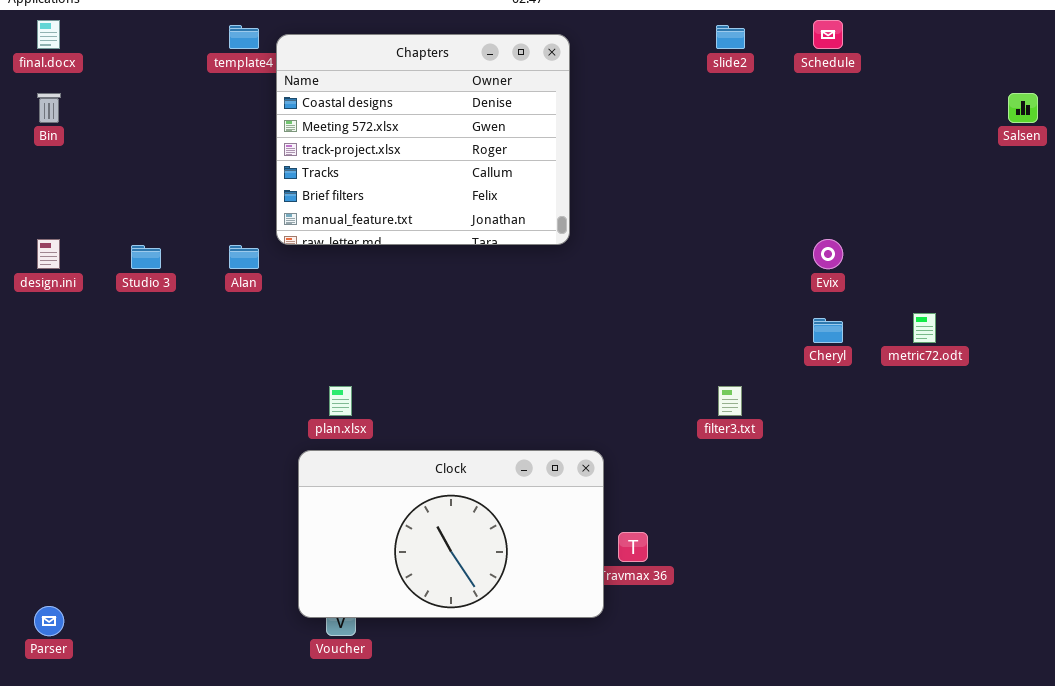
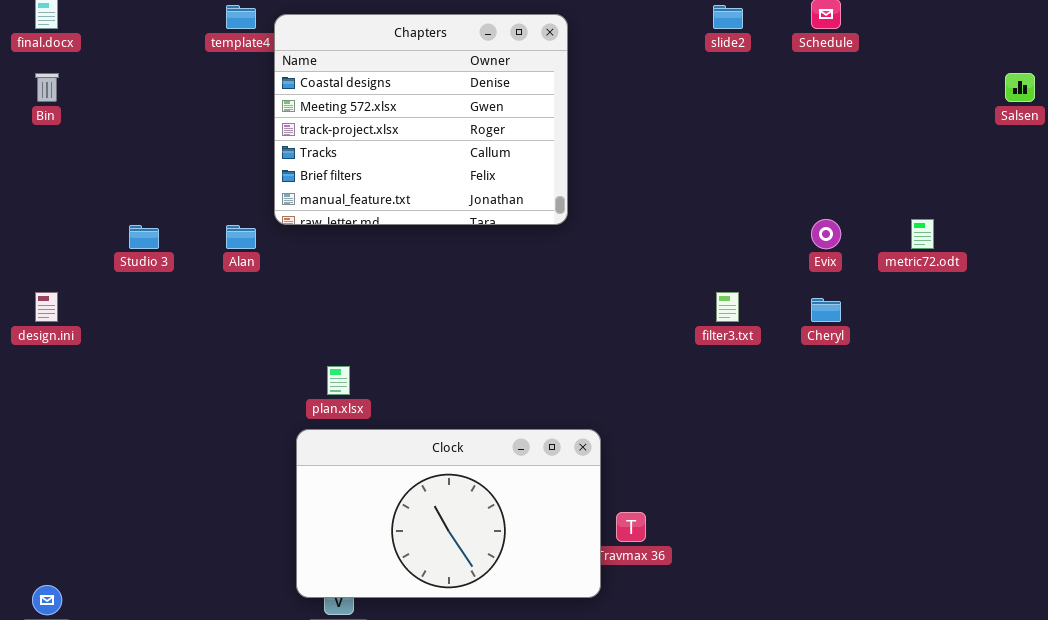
design.ini: [37,239,60,269] -> [35,292,58,322], moved
metric72.odt: [913,313,936,343] -> [911,219,934,249], moved
filter3.txt: [718,386,742,416] -> [716,292,739,322], moved

